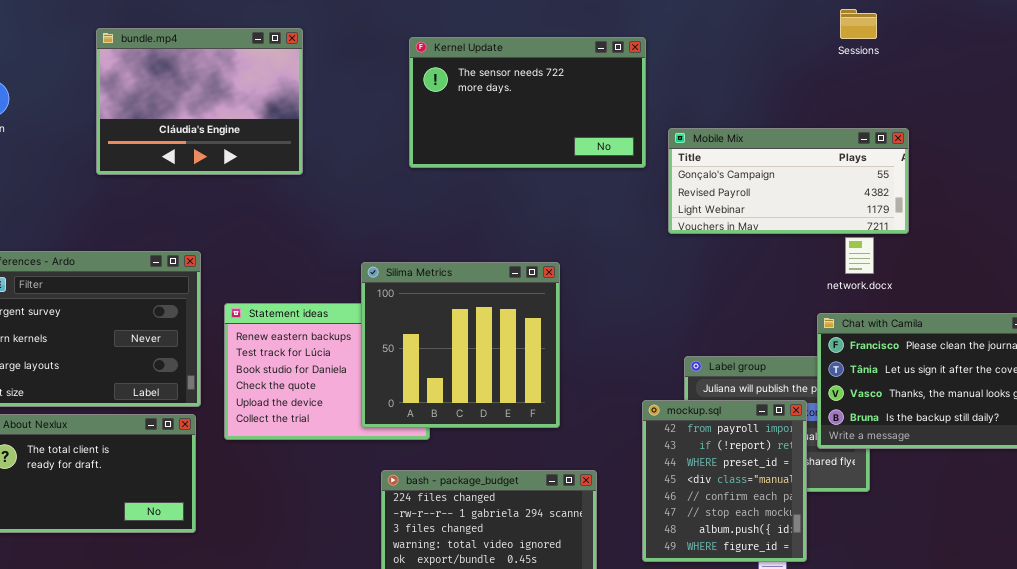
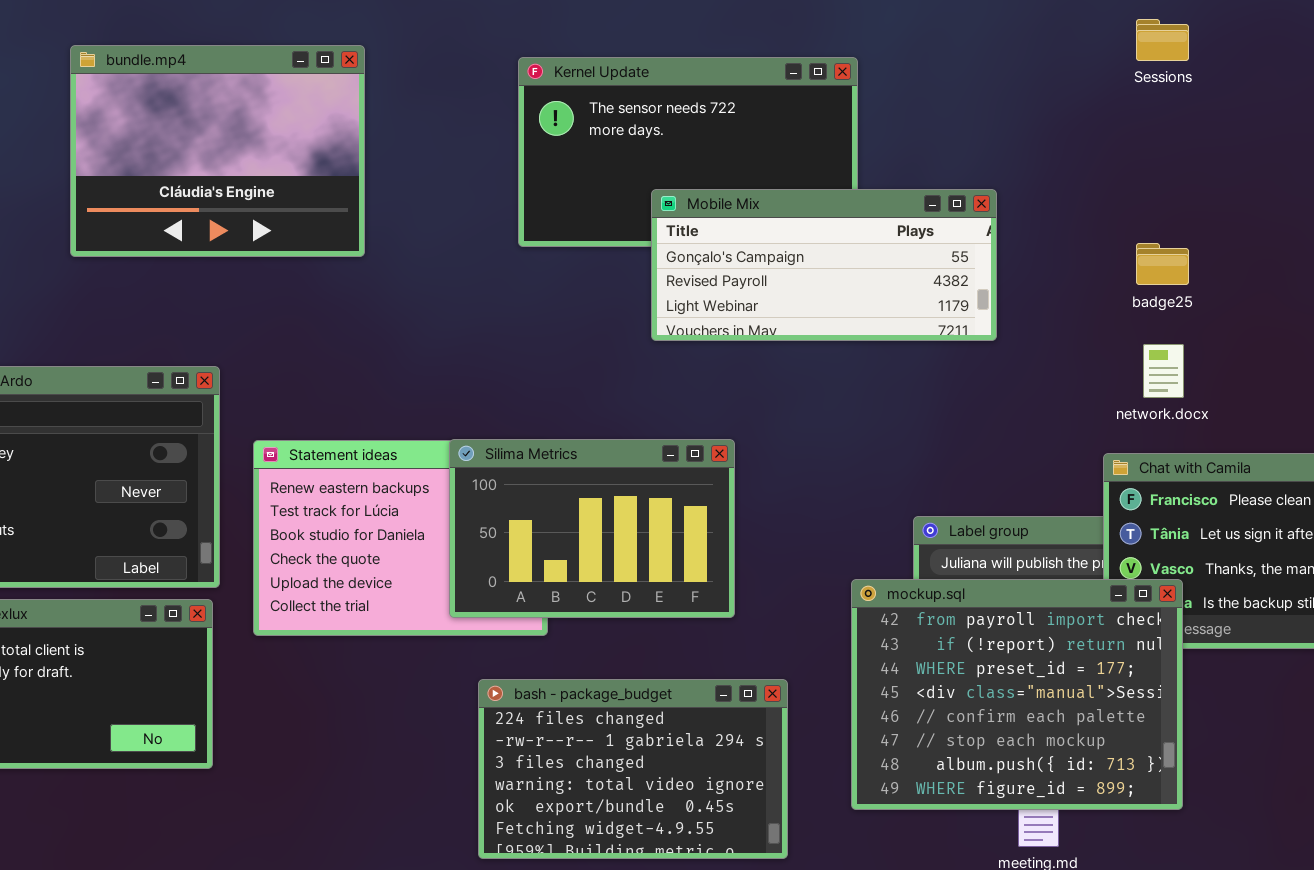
Mobile Mix: [668,128,909,234] -> [651,189,997,341], moved
Silima Metrics: [361,262,560,428] -> [449,439,735,618], resized
mockup.sql: [642,400,807,562] -> [851,579,1183,810], resized

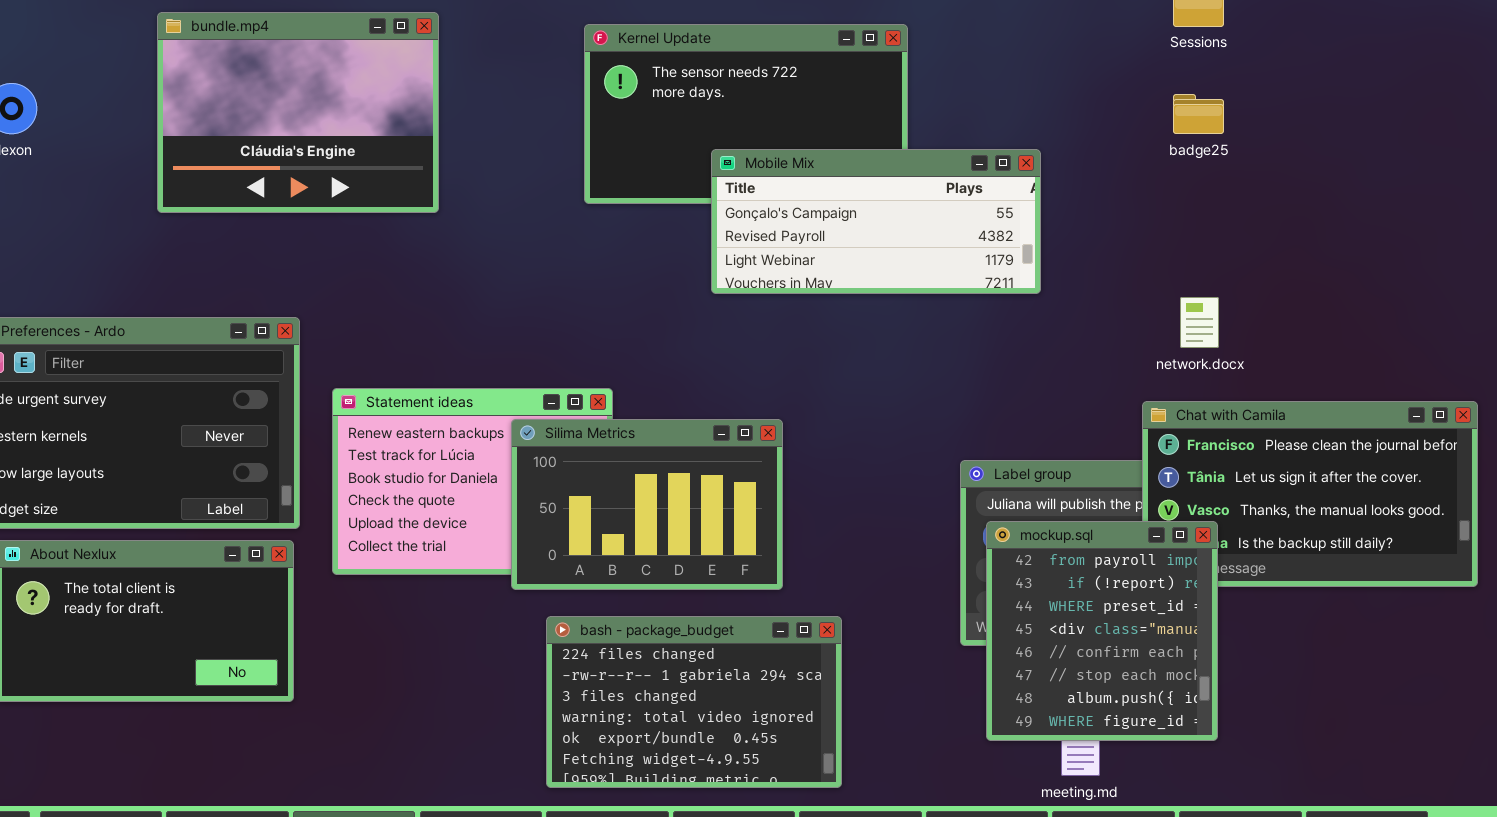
badge25: [1136,243,1189,285] -> [1173,94,1224,134], moved
Silima Metrics: [449,439,735,618] -> [511,419,783,590], moved
mockup.sql: [851,579,1183,810] -> [986,521,1218,741], resized

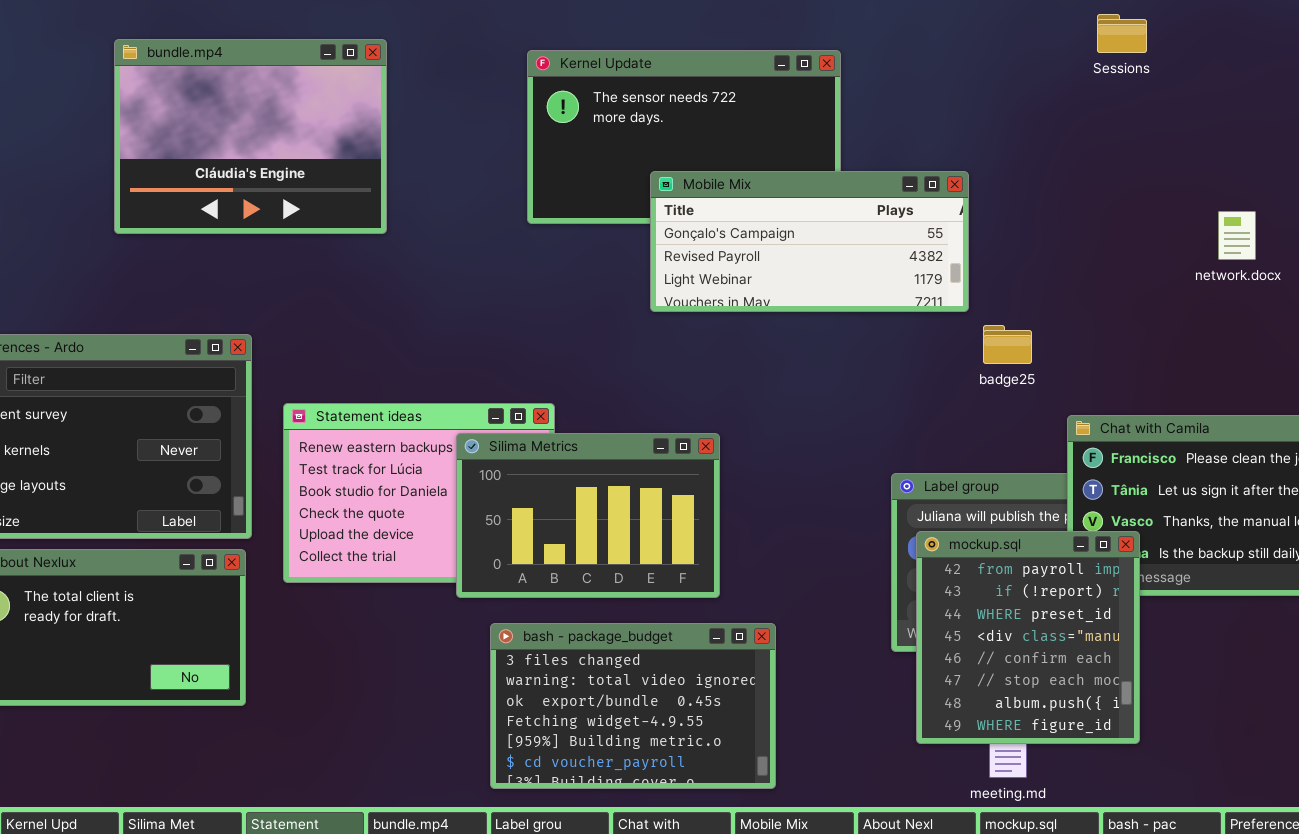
badge25: [1173,94,1224,134] -> [983,325,1032,364], moved
network.docx: [1180,297,1219,348] -> [1218,211,1256,260], moved
bash - package_budget: [546,616,842,788] -> [490,623,776,789], scrolled down 2 rows

